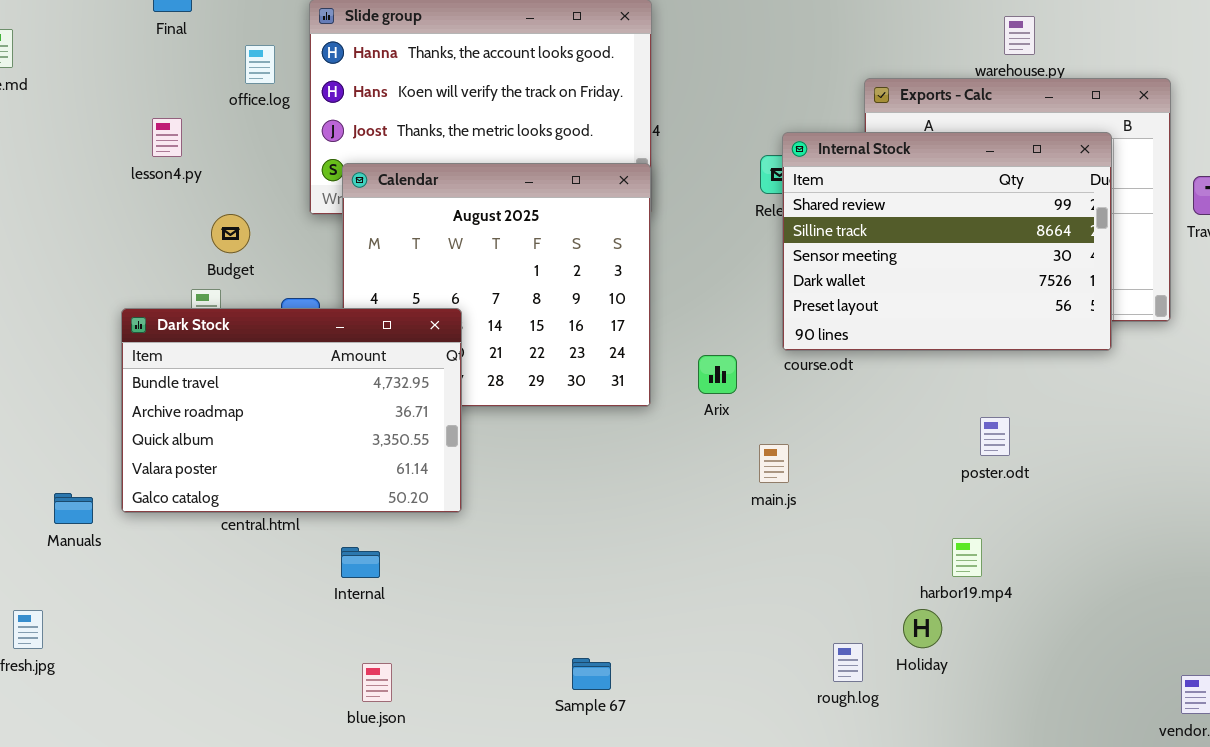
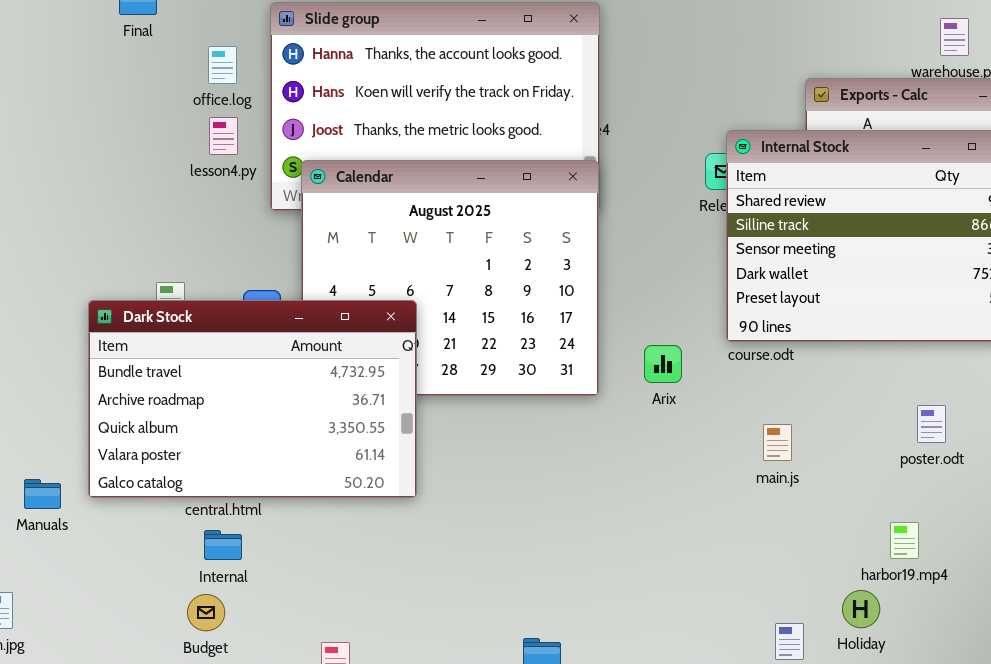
lesson4.py: [152,118,182,157] -> [209,117,238,155], moved
Budget: [211,214,250,253] -> [187,594,225,631], moved
main.js: [759,444,789,483] -> [763,424,792,461], moved
Internal: [341,547,380,578] -> [204,530,242,560], moved

